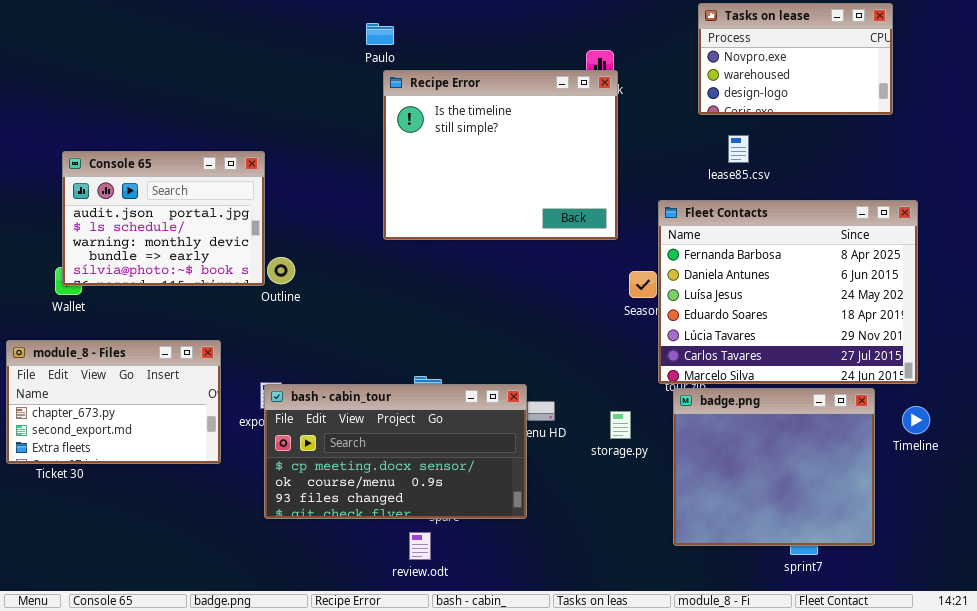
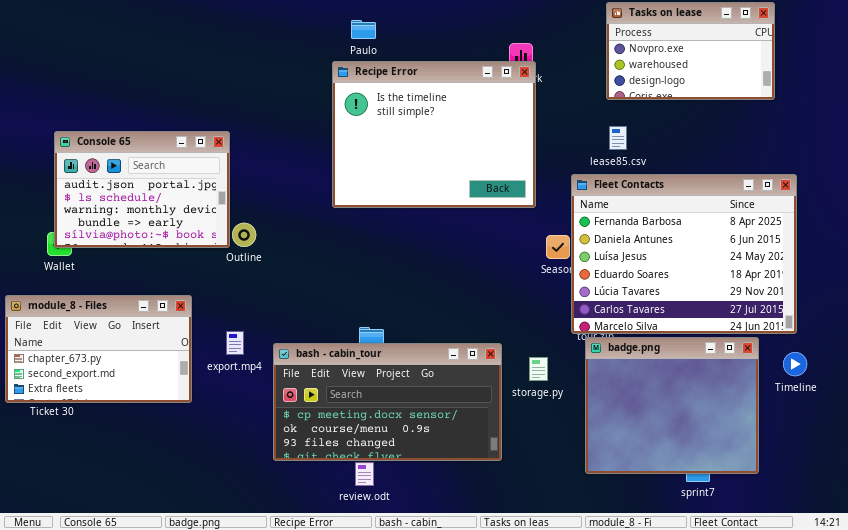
Paulo: [366,23,394,45] -> [351,20,376,39], moved
lease85.csv: [728,135,749,163] -> [609,126,627,150], moved
bash - cabin_tour: [264,384,527,519] -> [273,343,502,461], moved

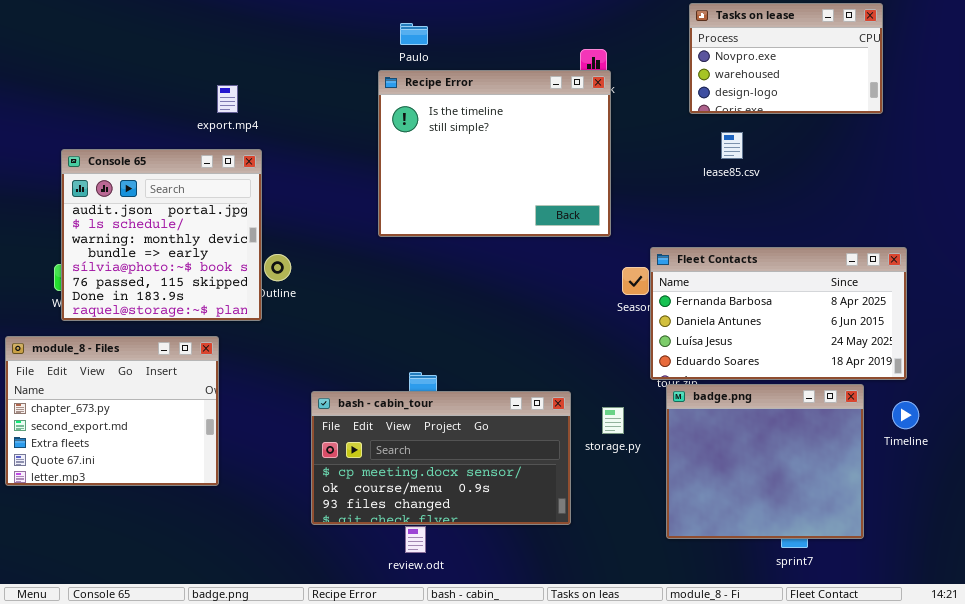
lease85.csv: [609,126,627,150] -> [721,132,743,159], moved
Console 65: [54,131,230,248] -> [61,149,262,321], resized
Fleet Contacts: [571,174,797,334] -> [650,247,907,380], resized
module_8 - Files: [5,295,192,403] -> [5,336,219,486], resized
export.mp4: [226,331,244,355] -> [217,85,238,113], moved

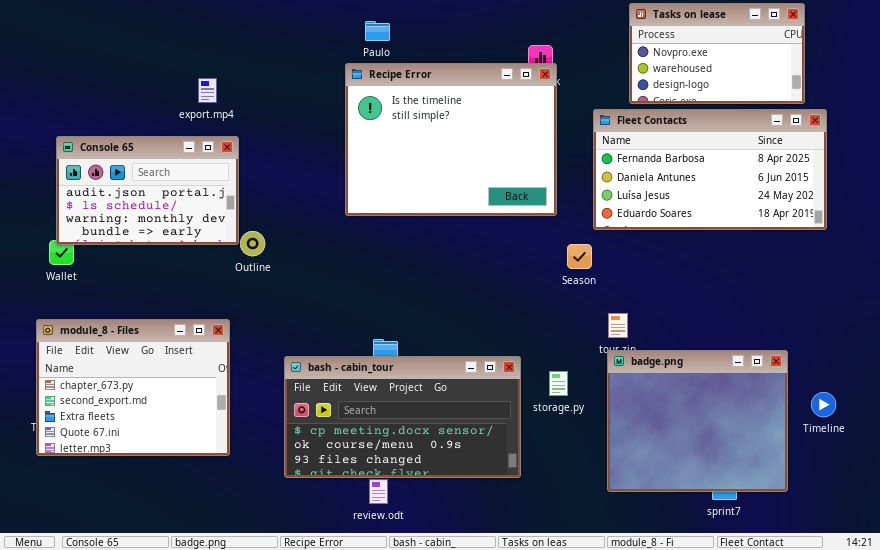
Console 65: [61,149,262,321] -> [56,136,239,245], resized
Fleet Contacts: [650,247,907,380] -> [593,109,827,230], moved
module_8 - Files: [5,336,219,486] -> [36,319,230,456], moved
Timeline: [892,401,919,429] -> [811,392,836,417], moved

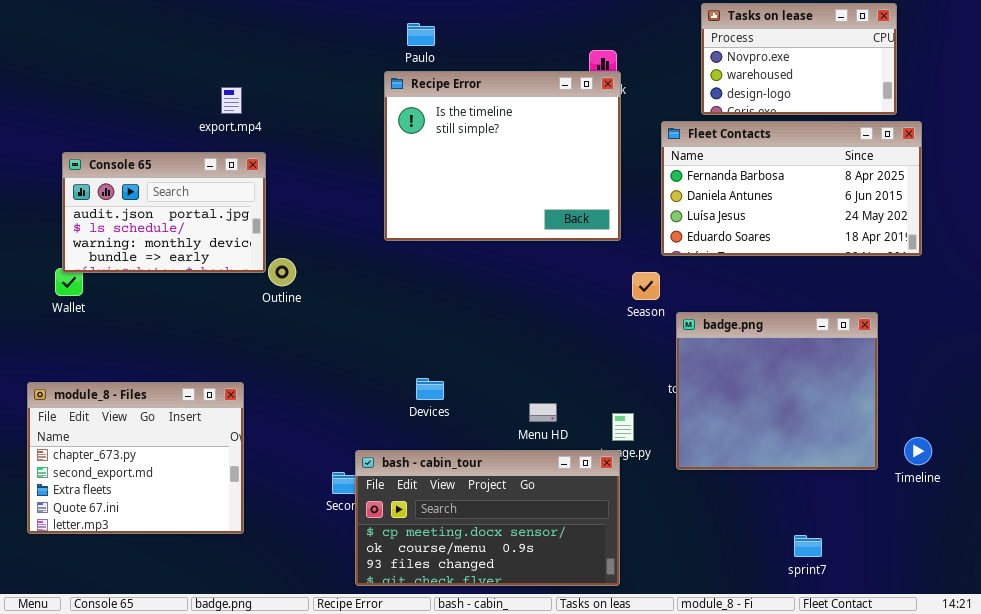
module_8 - Files: [36,319,230,456] -> [27,382,244,534], moved
badge.png: [607,350,788,492] -> [676,312,878,470], moved
bash - cabin_tour: [284,356,521,478] -> [355,450,620,586], moved

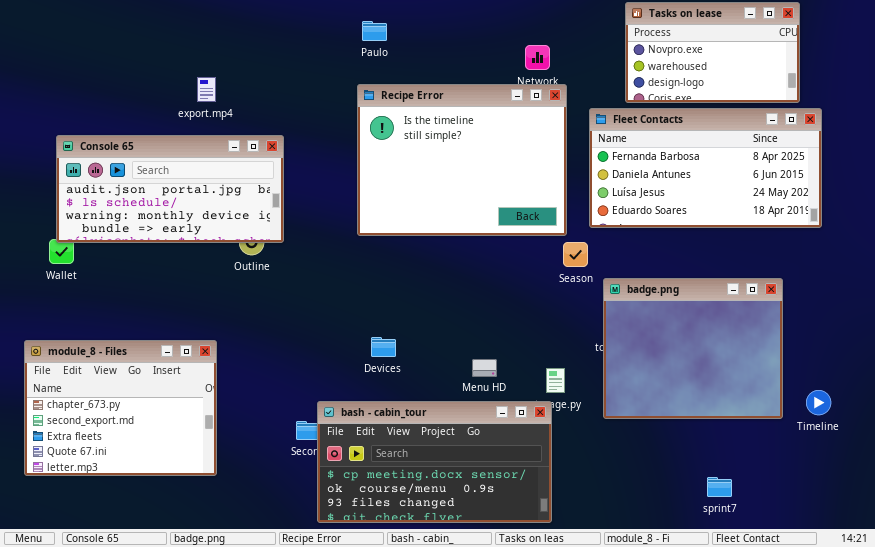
Recipe Error: [384,71,621,241] -> [357,84,567,236], moved
Console 65: [62,152,266,273] -> [56,135,284,243], resized

